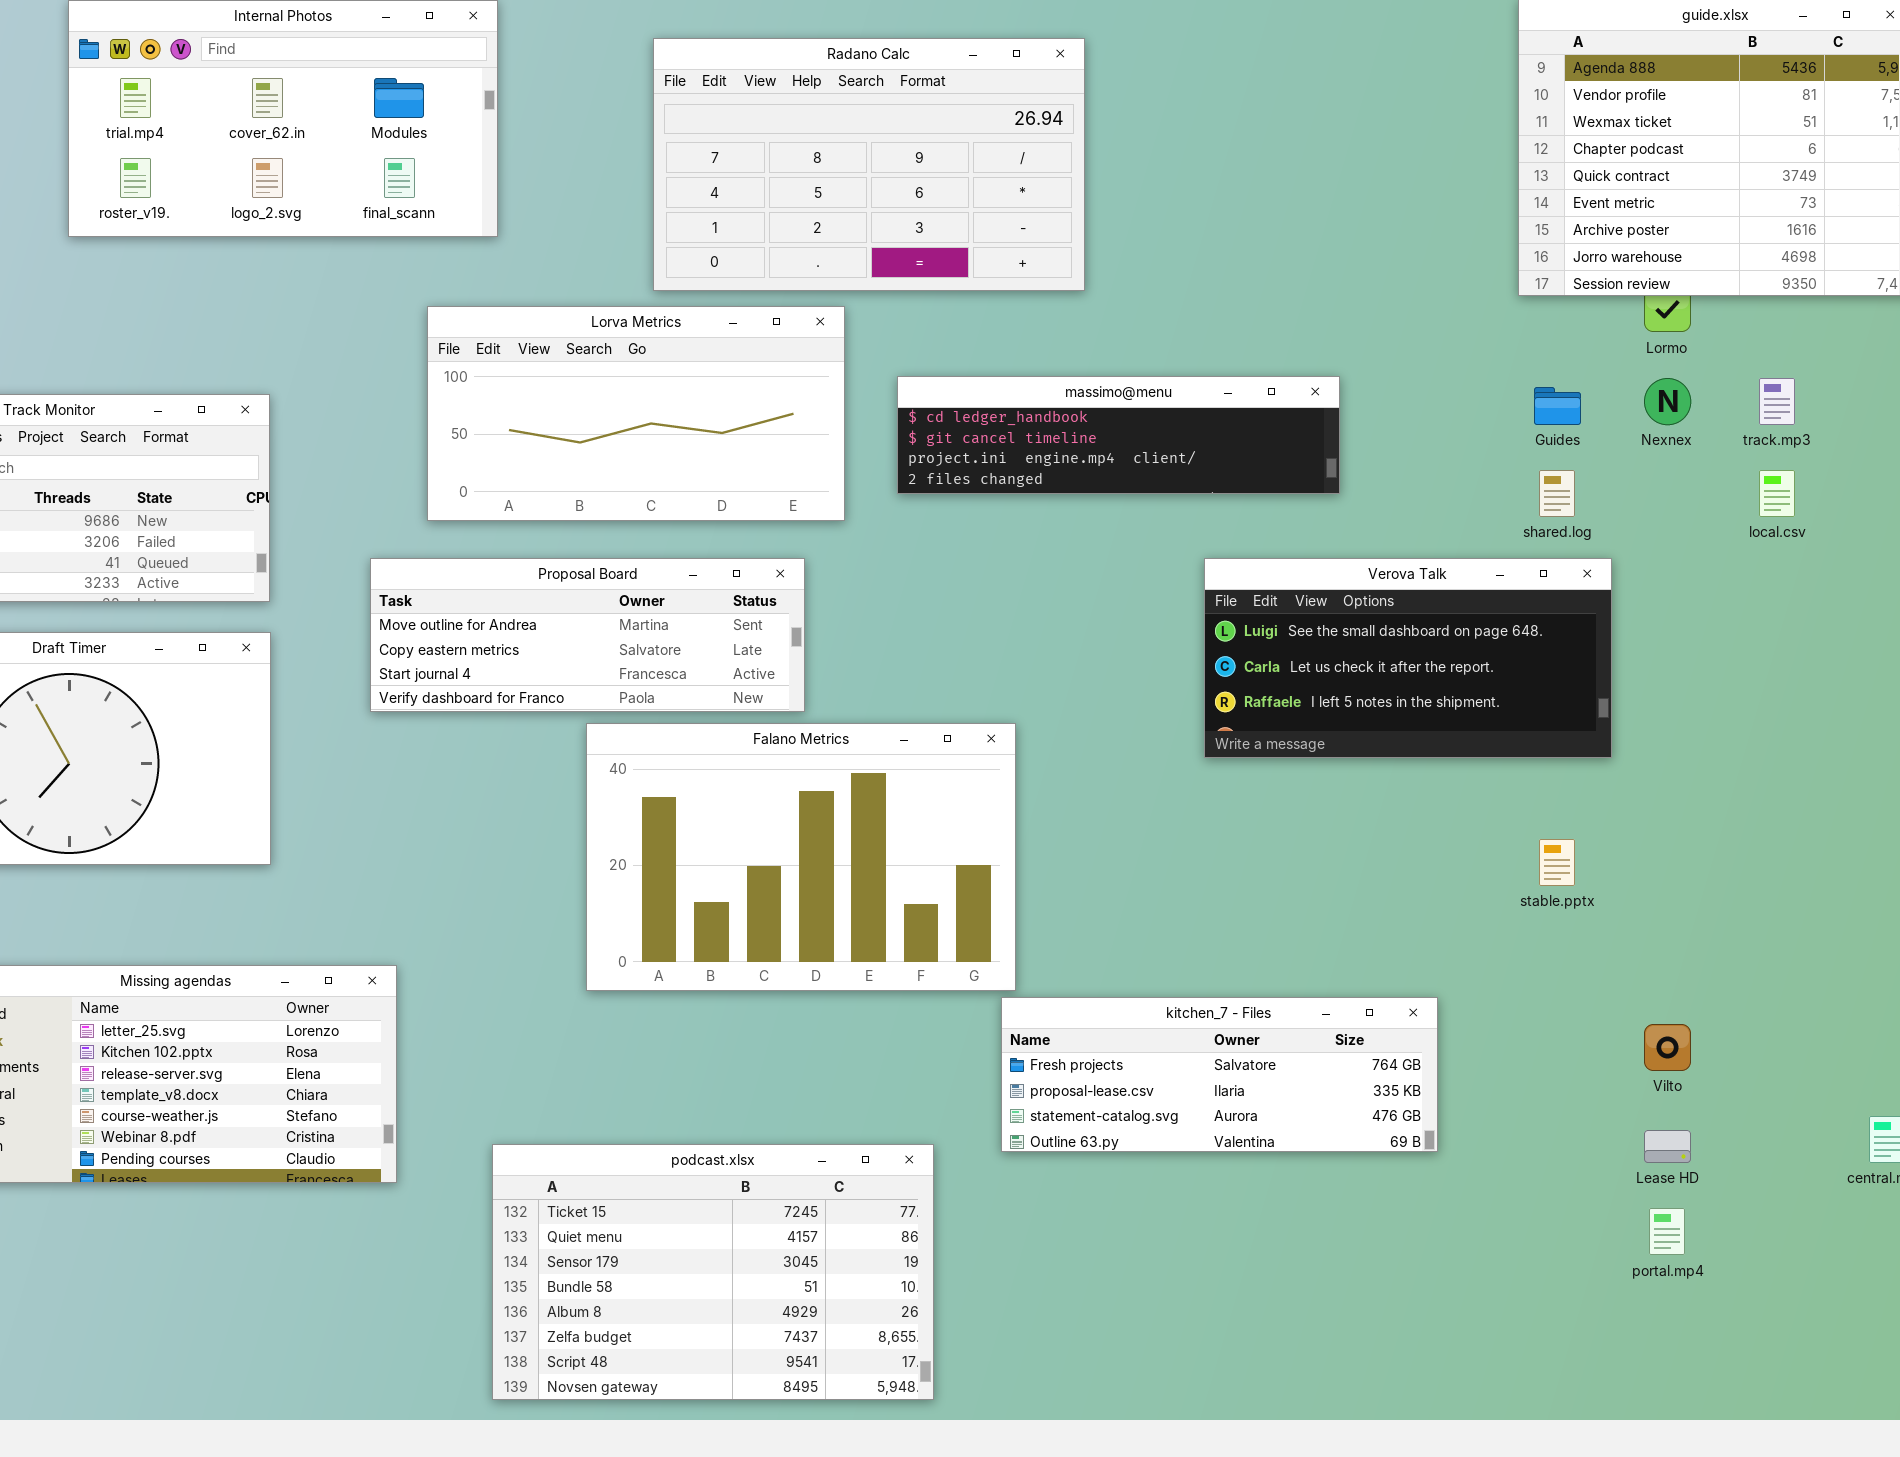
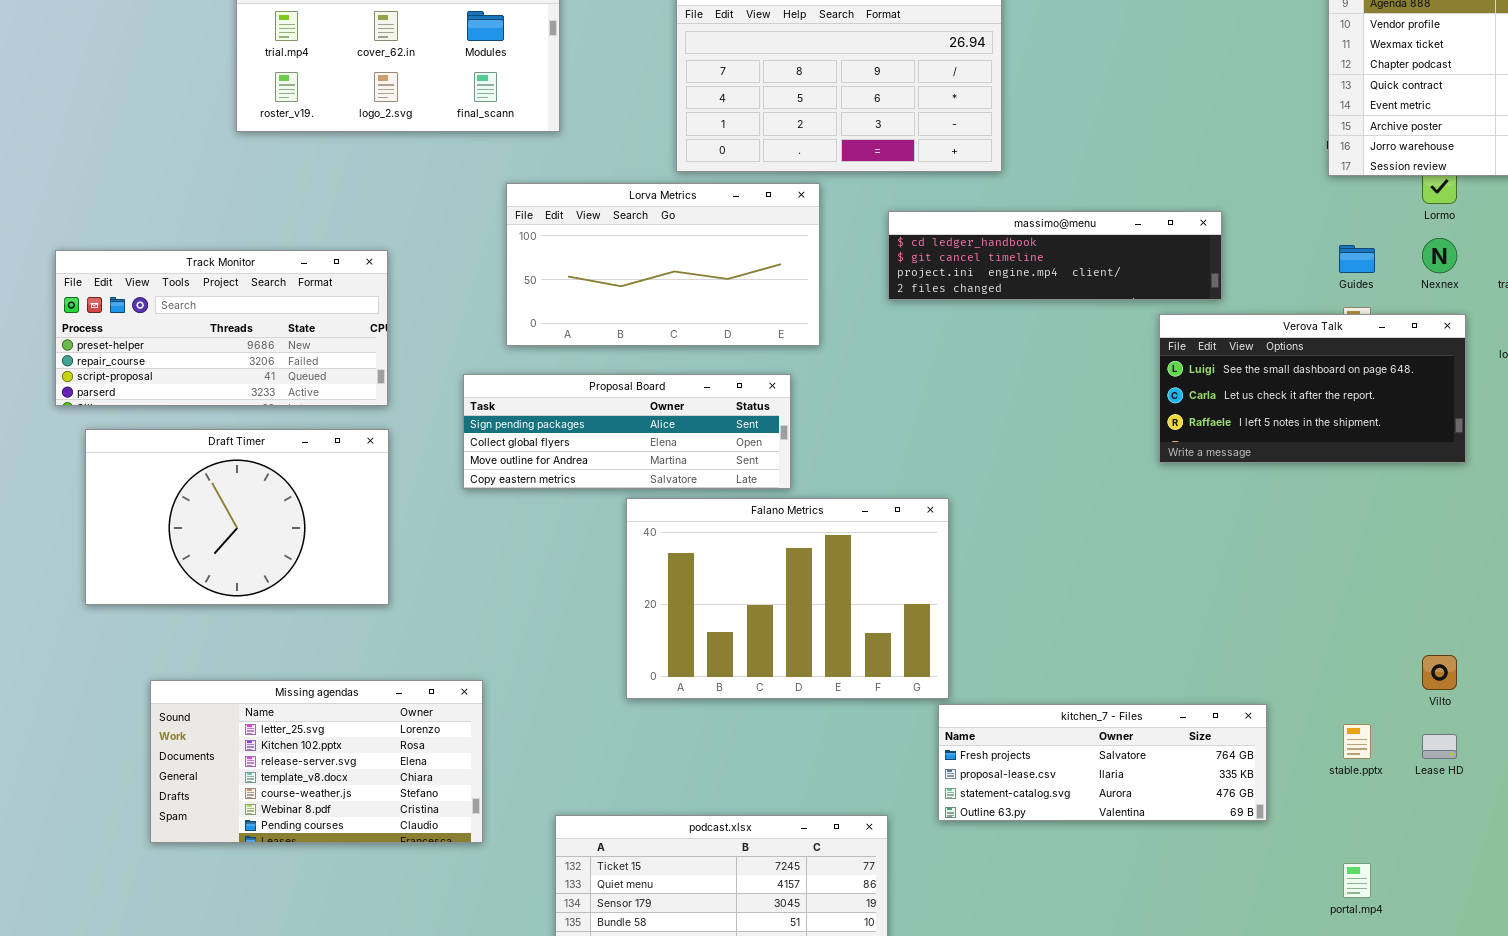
massimo@menu: [897,376,1340,494] -> [888,211,1222,300], moved
Proposal Board: [370,558,805,712] -> [463,374,791,489], scrolled up 2 rows
Verova Talk: [1204,558,1612,758] -> [1159,314,1466,463], moved
stable.pptx: [1539,839,1575,886] -> [1343,724,1371,759], moved
Vilto: [1644,1024,1691,1071] -> [1422,655,1457,690], moved
Lease HD: [1644,1130,1691,1163] -> [1422,734,1457,759], moved
portal.mp4: [1649,1208,1685,1255] -> [1343,863,1371,898], moved

